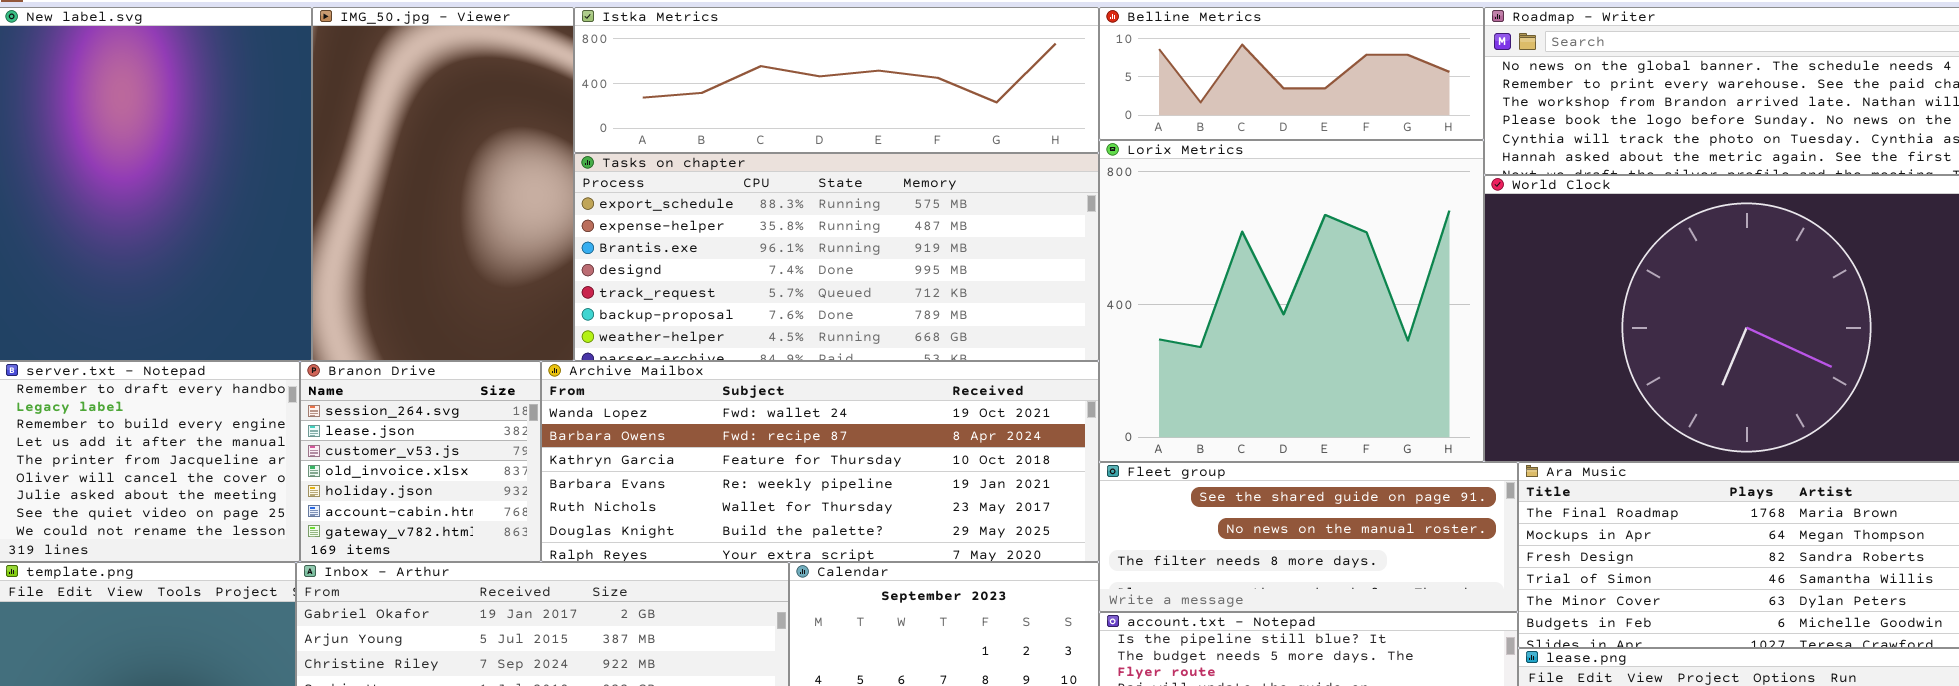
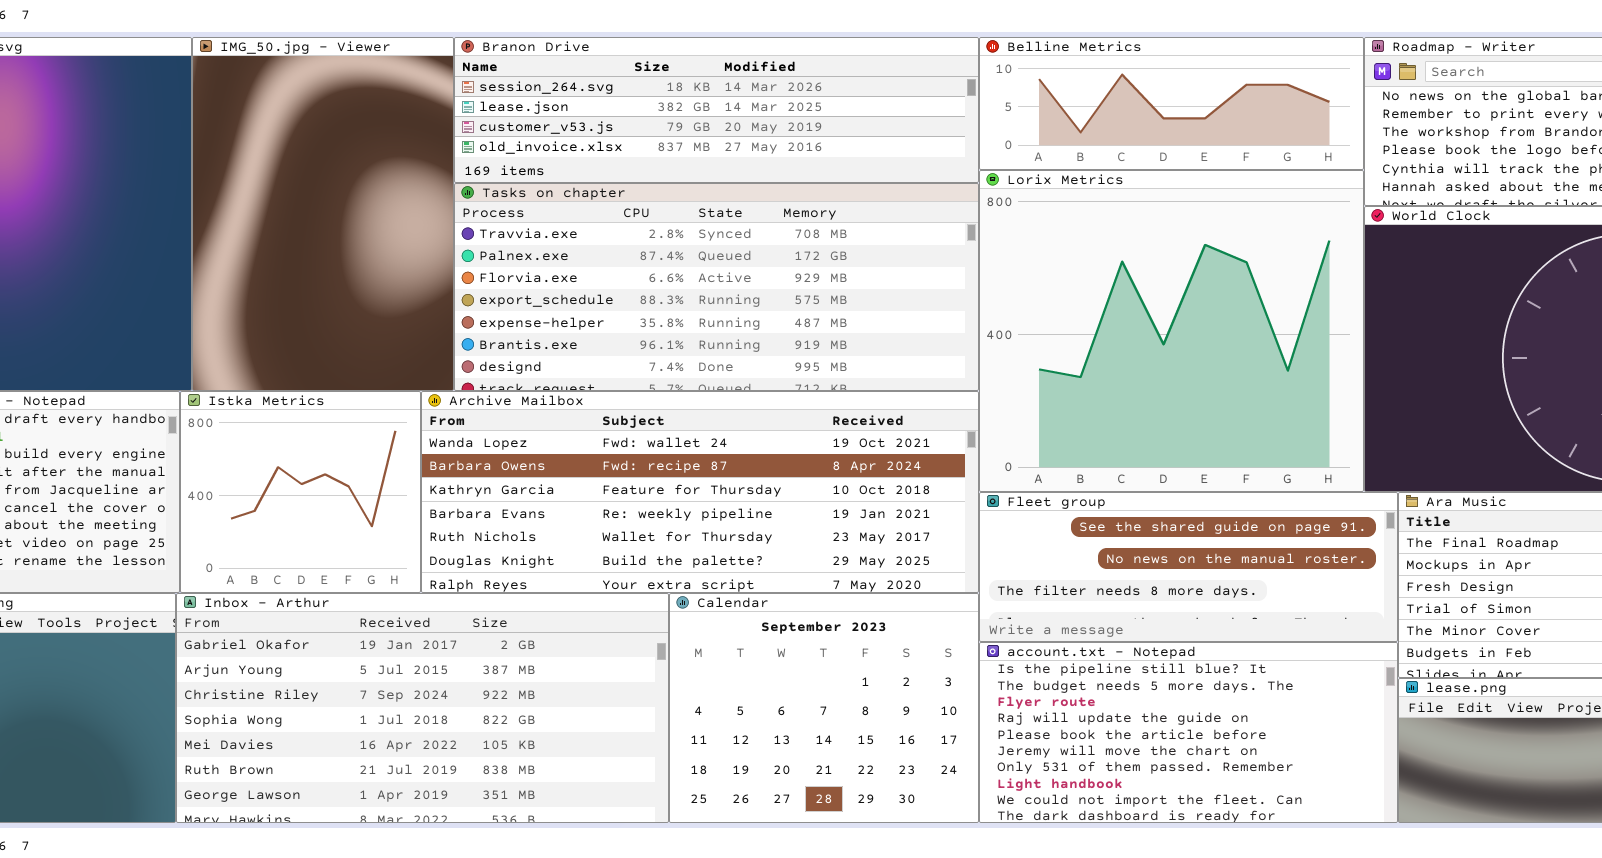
Istka Metrics: [574,7,1099,153] -> [180,391,421,593], moved, resized
Tasks on chapter: [574,153,1099,361] -> [454,183,979,391], scrolled up 3 rows
Branon Drive: [300,361,541,562] -> [454,37,979,183], moved, resized

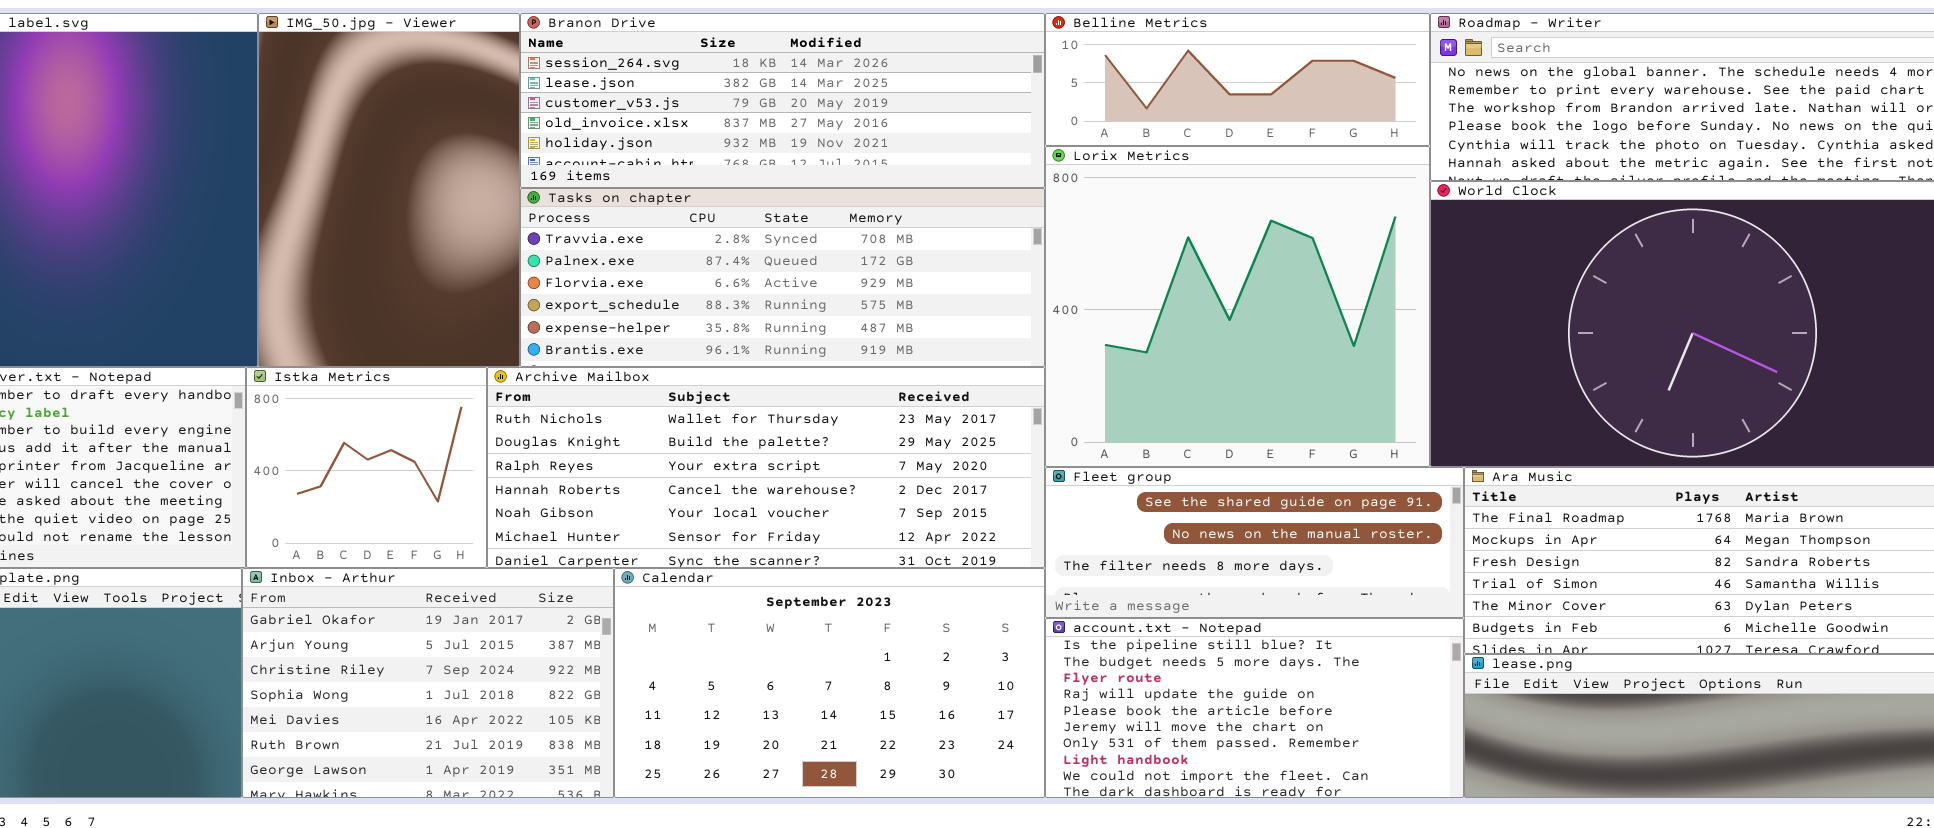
Branon Drive: [454,37,979,183] -> [520,13,1045,188], resized
Tasks on chapter: [454,183,979,391] -> [520,188,1045,367], resized
Archive Mailbox: [421,391,979,593] -> [487,367,1045,568], scrolled down 4 rows
Inbox - Arthur: [176,593,669,823] -> [242,568,614,798], resized
Calendar: [669,593,979,823] -> [614,568,1045,798], resized

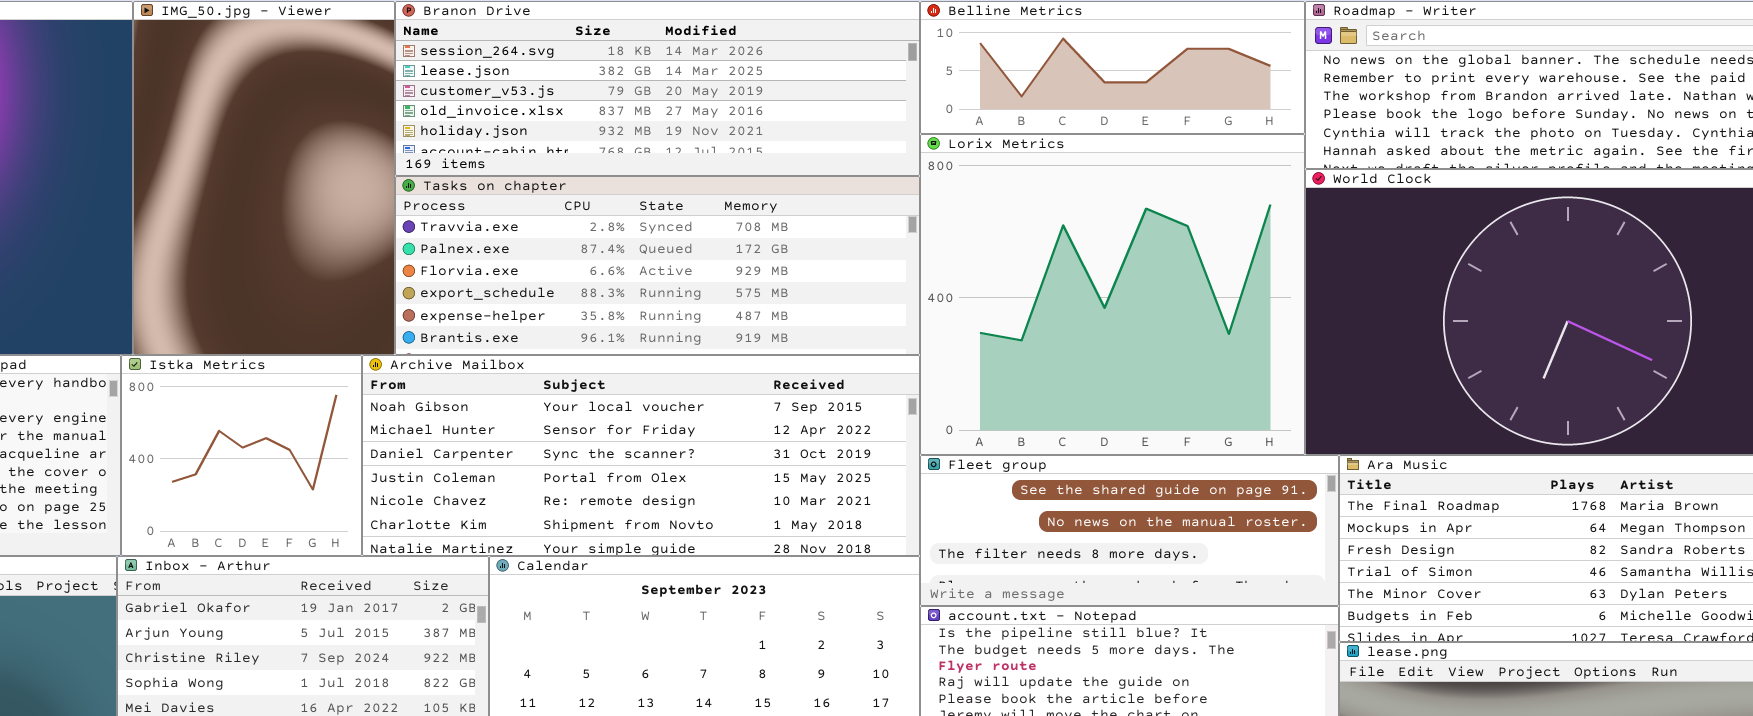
Archive Mailbox: [487,367,1045,568] -> [362,355,920,556], scrolled down 4 rows

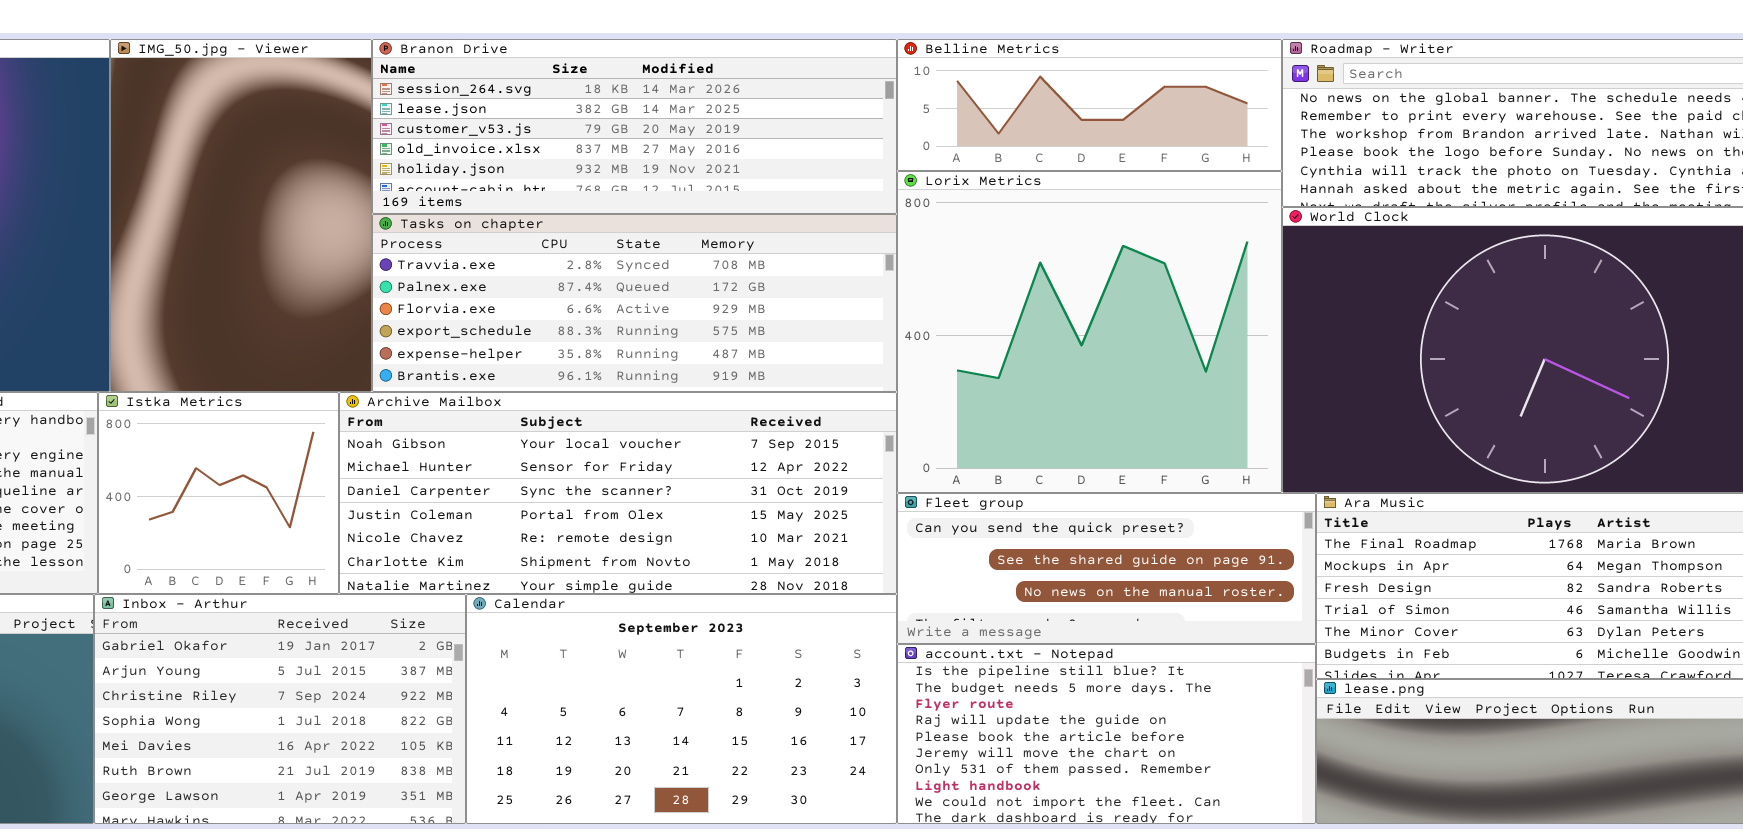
Fleet group: [920,455,1339,606] -> [897,493,1316,644], scrolled up 1 row

